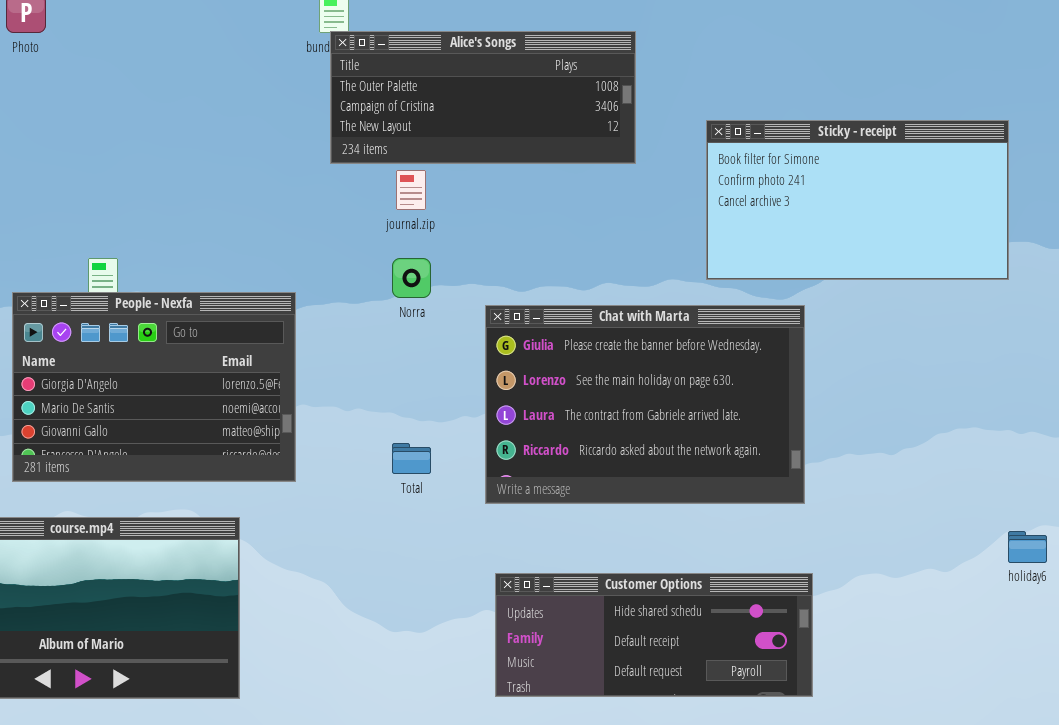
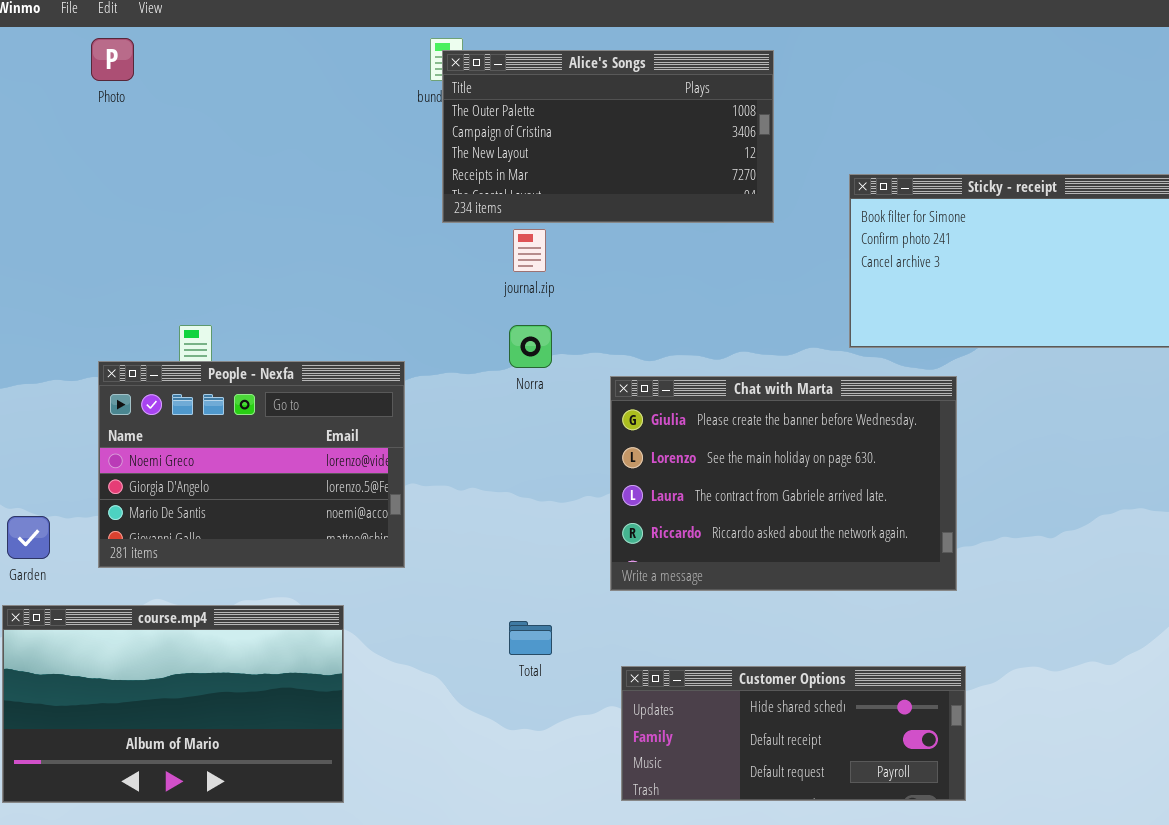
Alice's Songs: [330,31,636,164] -> [442,50,774,223], resized
People - Nexfa: [12,292,296,482] -> [98,361,405,568], scrolled up 1 row
Total: [392,443,431,474] -> [509,621,552,655], moved

